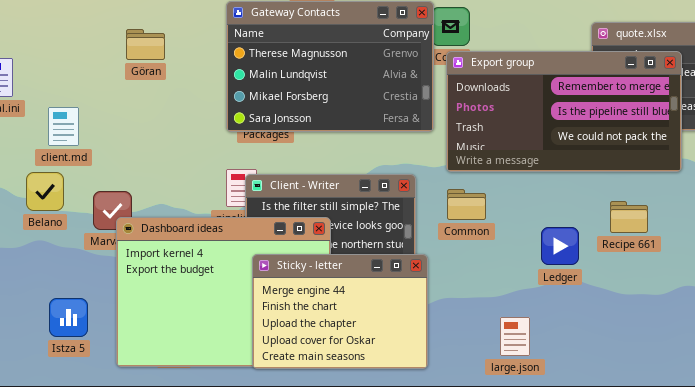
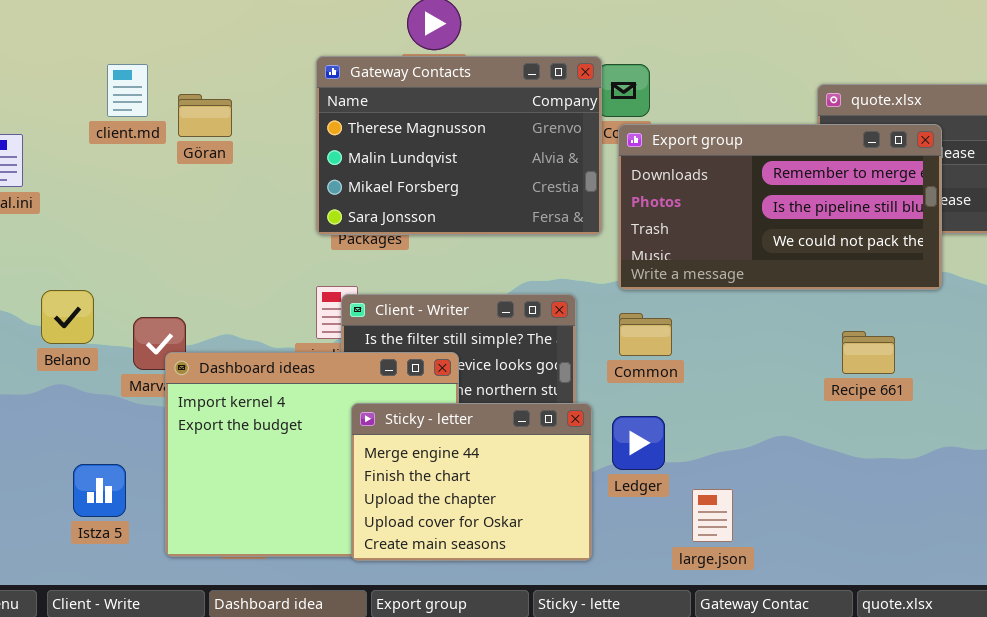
client.md: [48,107,79,146] -> [107,64,148,117], moved
Ledger: [541,227,579,265] -> [612,416,665,470], moved

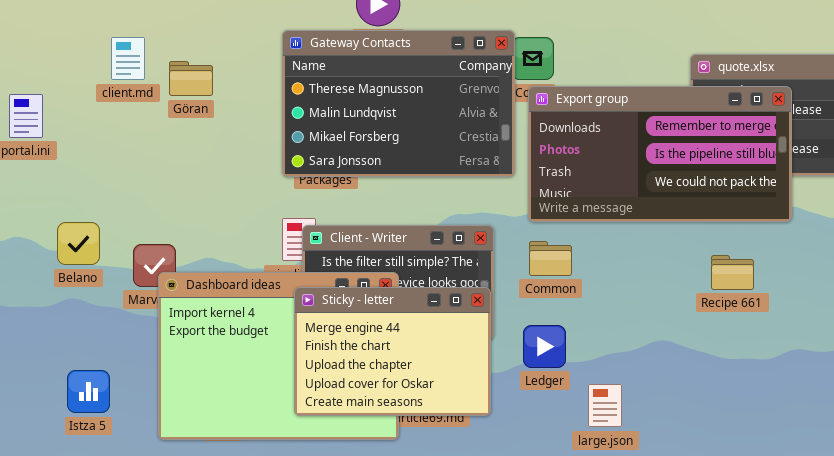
Sticky - letter: [351,403,592,561] -> [294,287,491,416], moved
Istza 5: [73,464,126,517] -> [67,370,110,413], moved

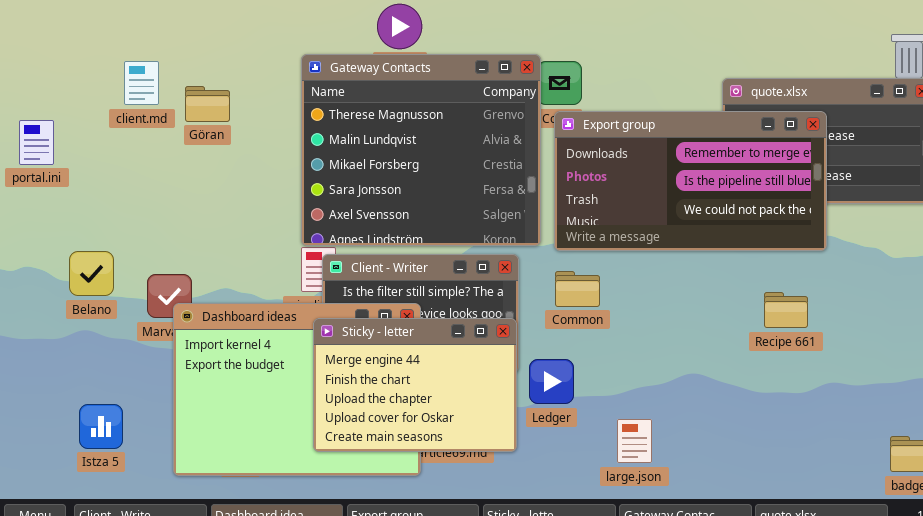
Gateway Contacts: [282,30,515,177] -> [301,54,541,246], resized
Recipe 661: [711,255,754,290] -> [764,292,808,328], moved
Ledger: [523,325,566,368] -> [529,359,574,404], moved

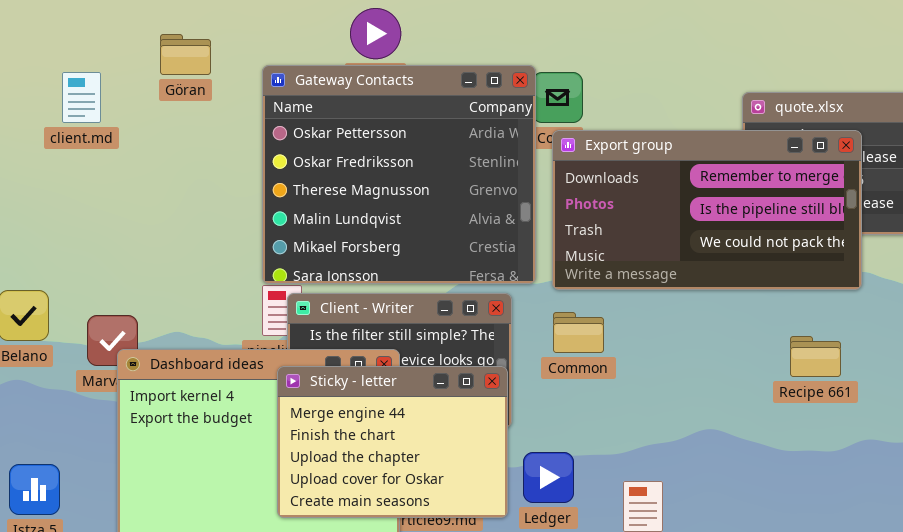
Gateway Contacts: [301,54,541,246] -> [262,65,536,284], scrolled up 2 rows
Göran: [185,86,230,122] -> [160,34,211,75], moved
Ledger: [529,359,574,404] -> [523,452,574,503], moved

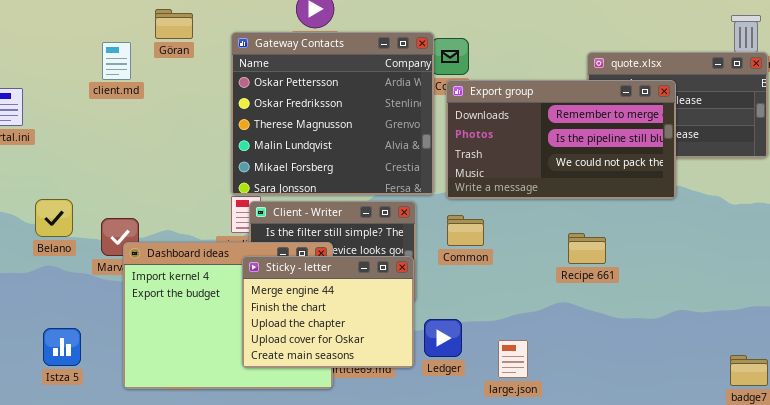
client.md: [62,72,101,123] -> [102,42,131,80], moved
Recipe 661: [790,336,841,377] -> [568,233,606,264], moved

